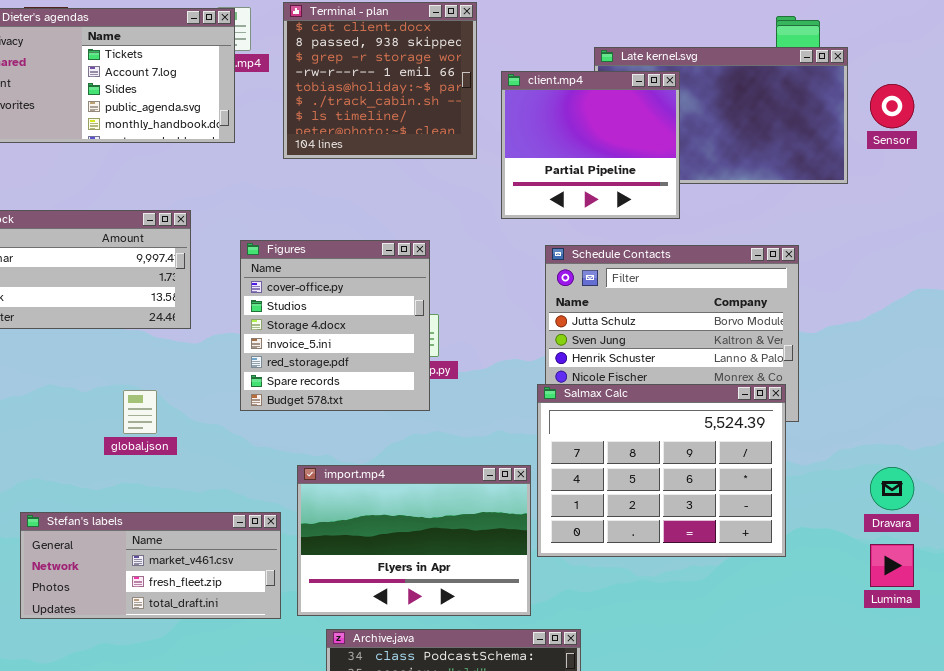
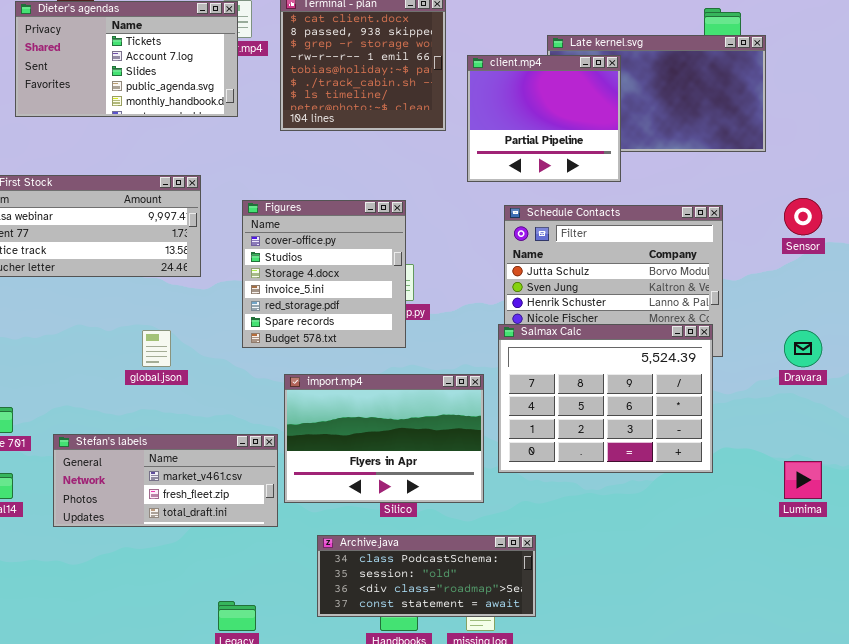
Sensor: [870,84,914,128] -> [784,198,822,235], moved
import.mp4: [297,465,531,616] -> [284,374,484,503], moved
Dravara: [870,467,914,510] -> [784,330,822,367], moved

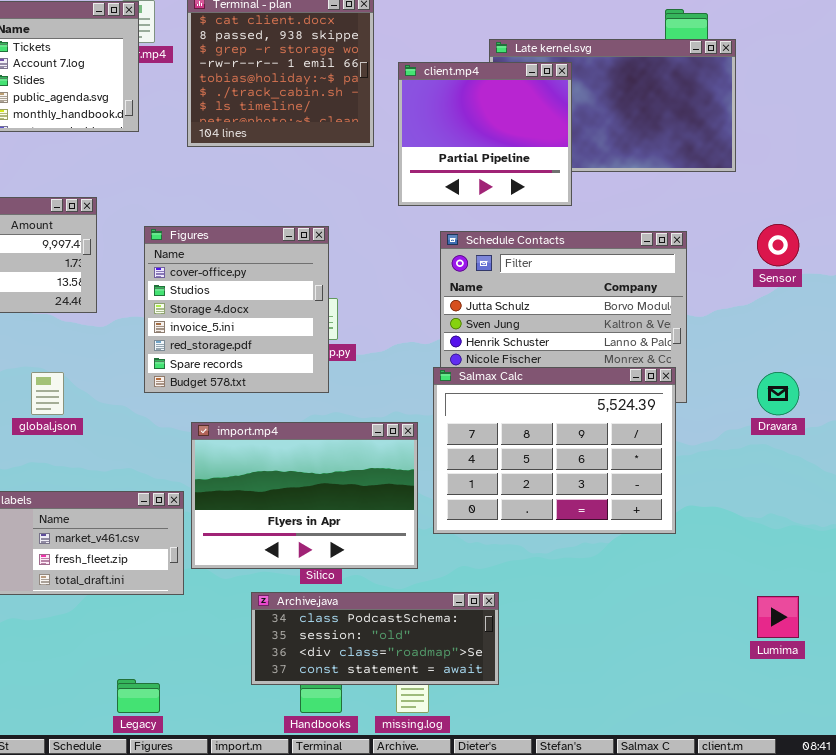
Lumima: [784,461,822,499] -> [757,596,799,638], moved
Archive.java: [317,535,536,617] -> [251,592,499,685], moved

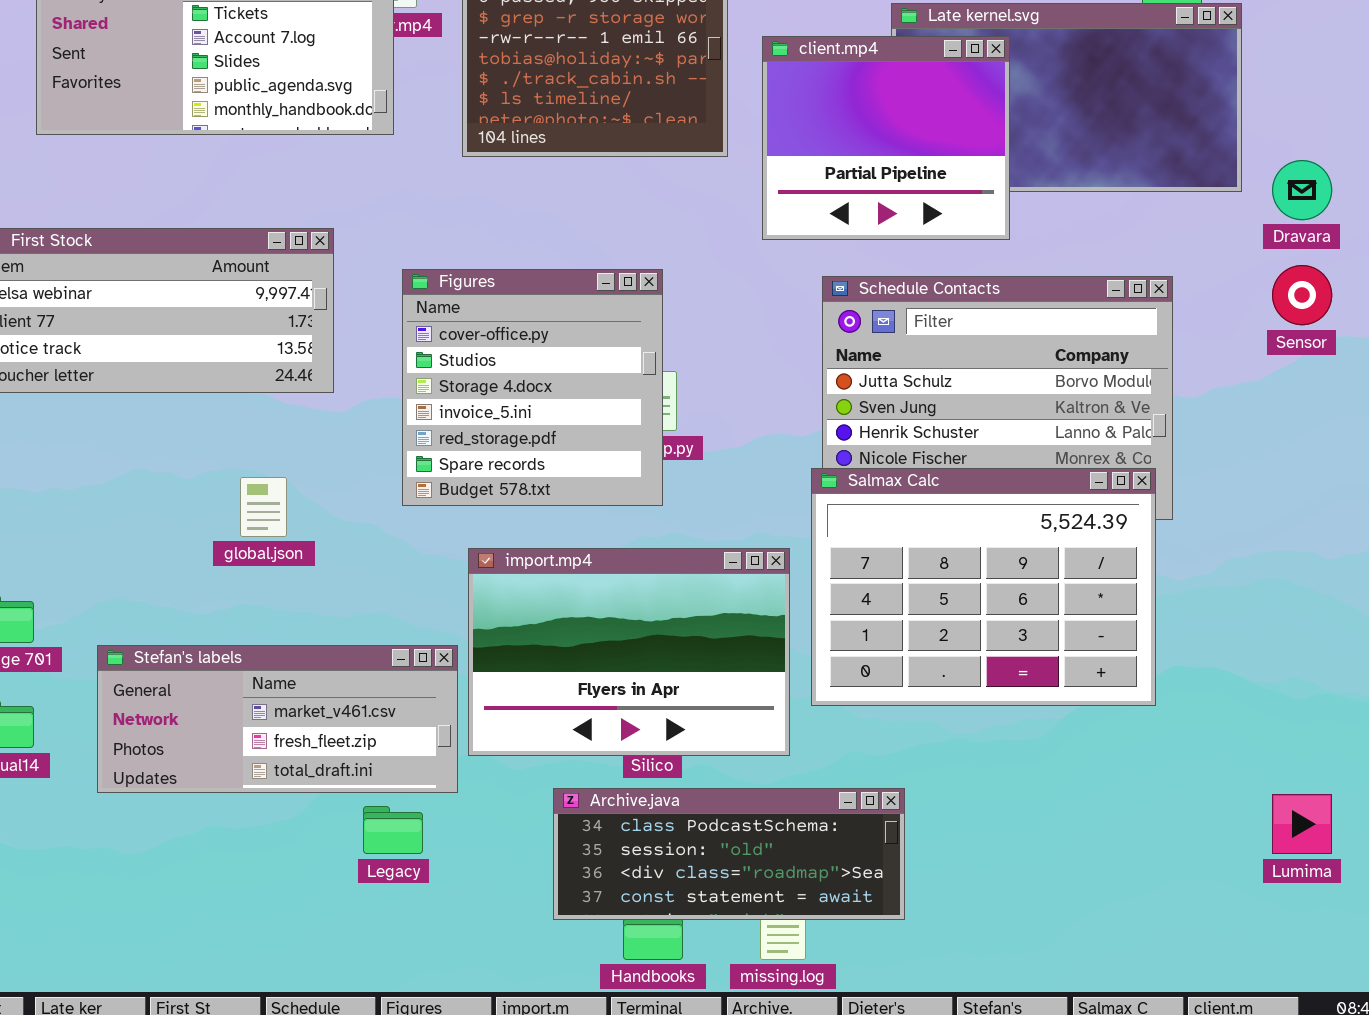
Dravara: [757,372,799,415] -> [1272,160,1332,220], moved
Legacy: [117,679,160,713] -> [363,806,423,854], moved

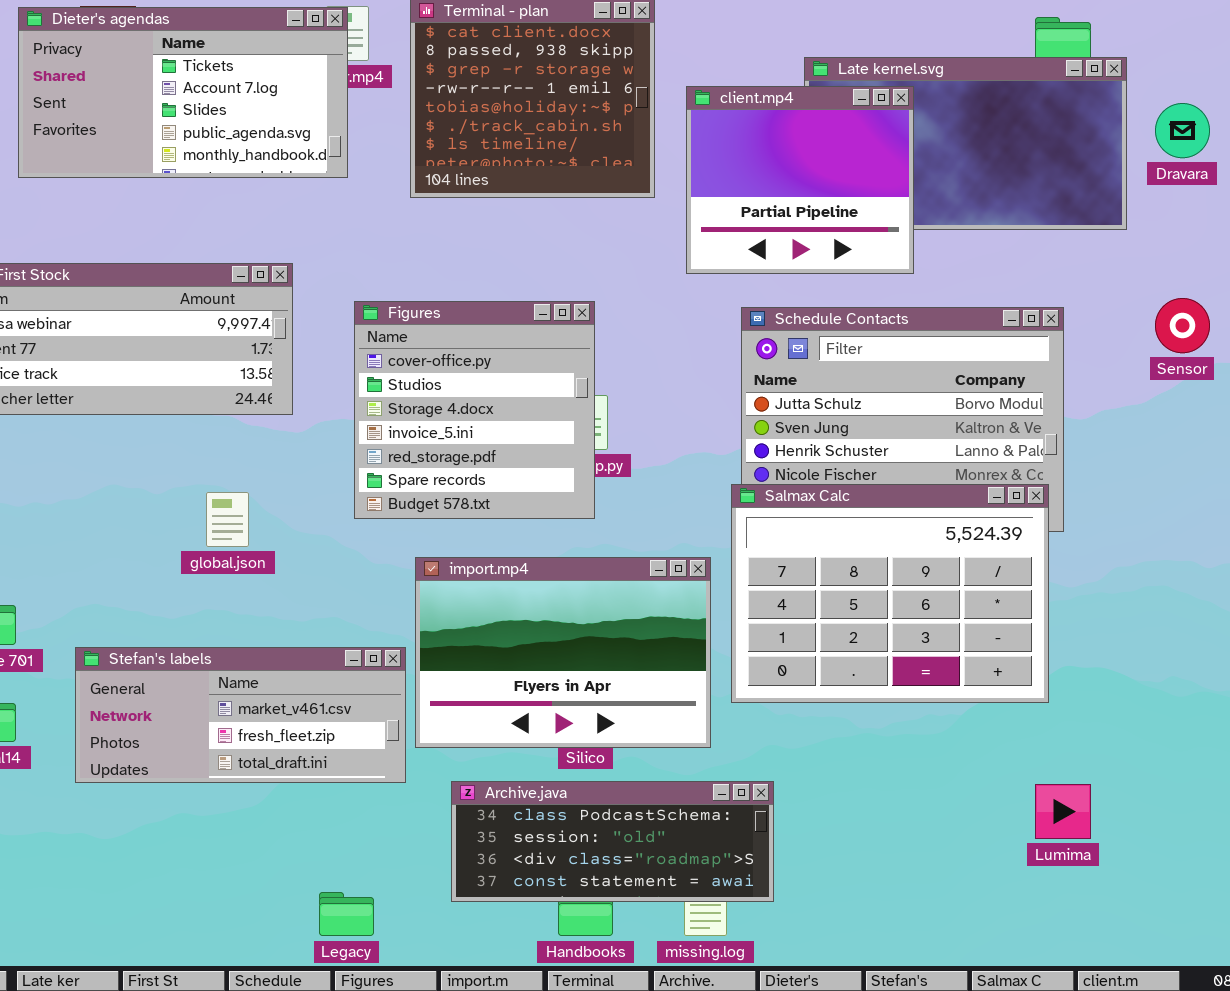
Dravara: [1272,160,1332,220] -> [1155,103,1210,158], moved
Archive.java: [553,788,905,920] -> [451,781,774,902], moved
Lumima: [1272,794,1332,854] -> [1035,784,1091,839], moved
Legacy: [363,806,423,854] -> [319,892,374,936], moved

